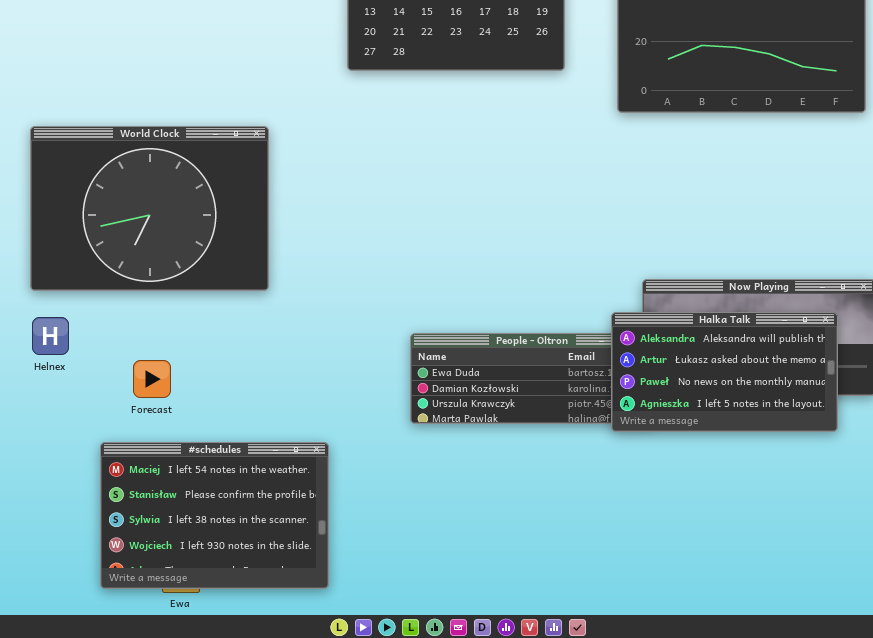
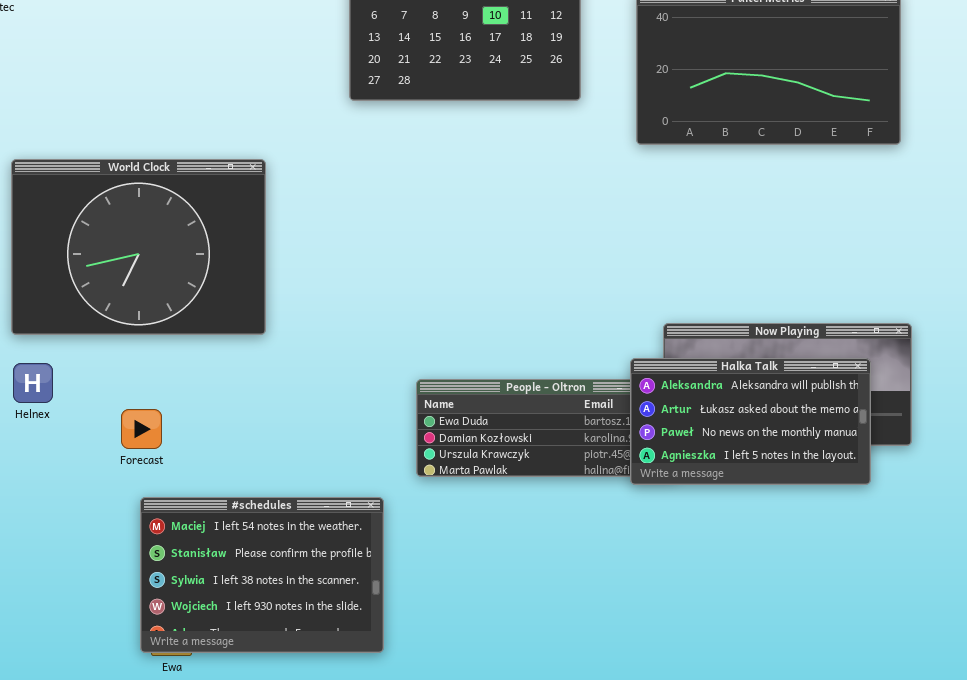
#schedules: [100,442,329,589] -> [140,497,384,653], moved

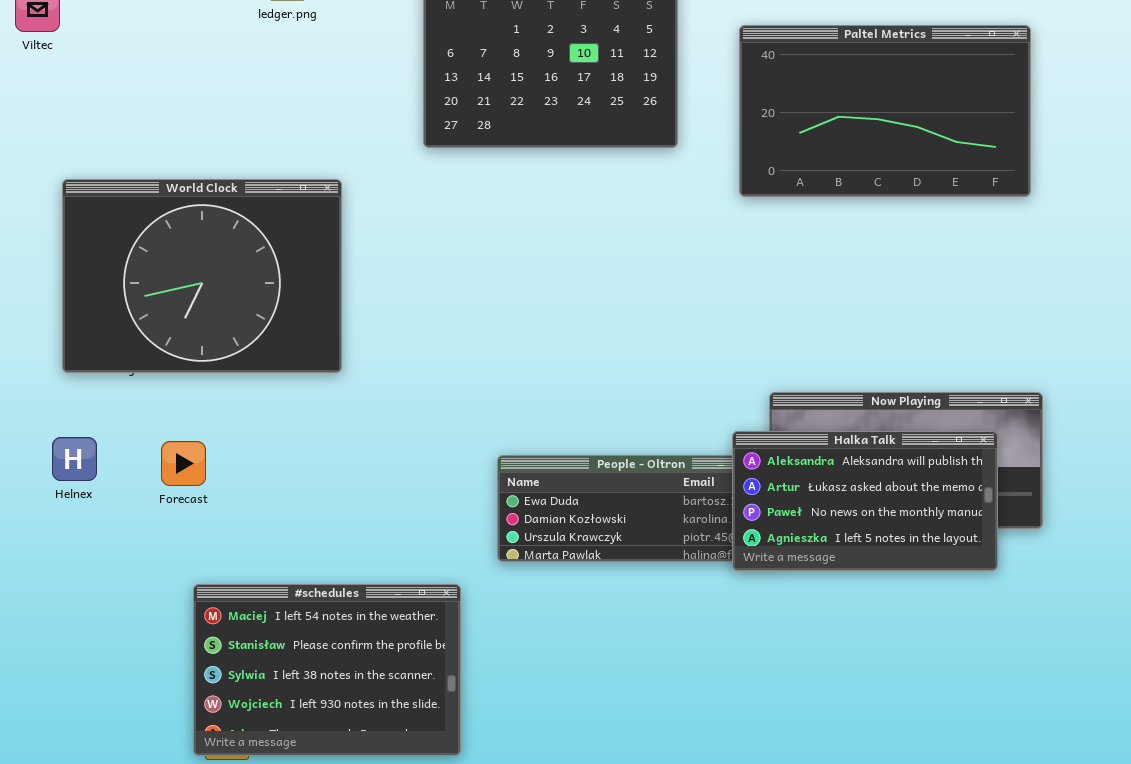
World Clock: [11,159,266,335] -> [62,179,342,373], moved
Forecast: [121,409,162,449] -> [161,441,206,486], moved

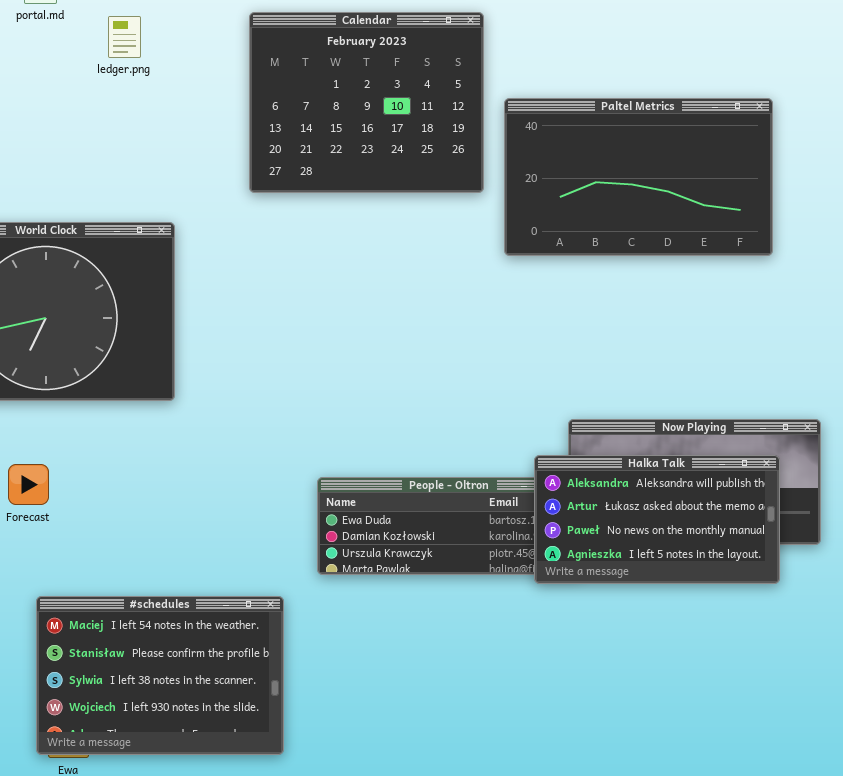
Paltel Metrics: [739,25,1031,197] -> [504,98,773,256], moved

